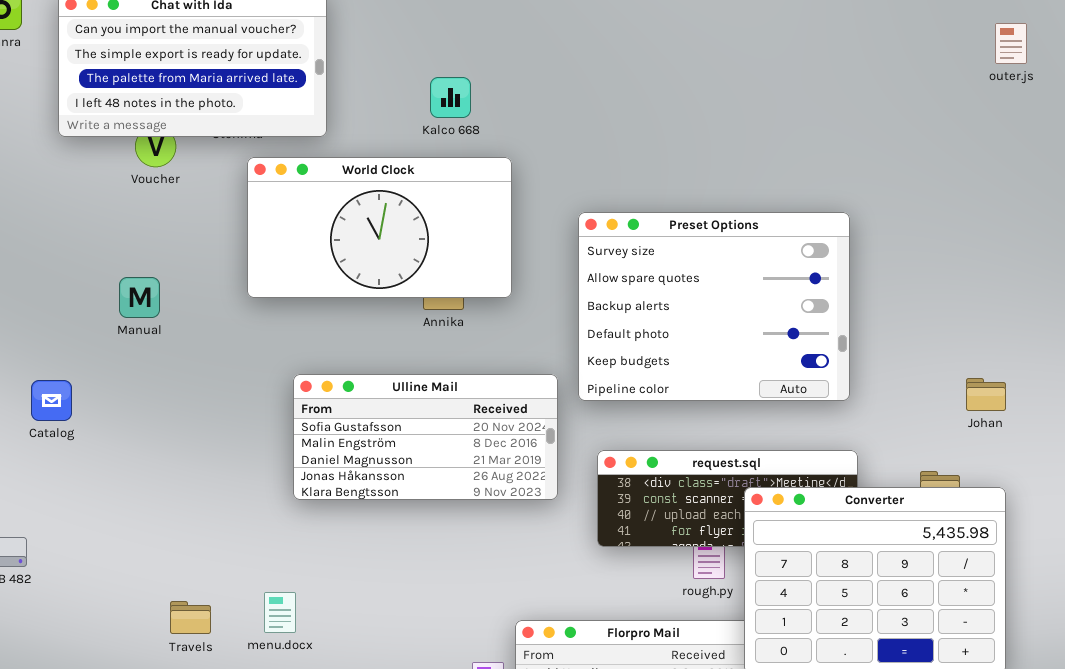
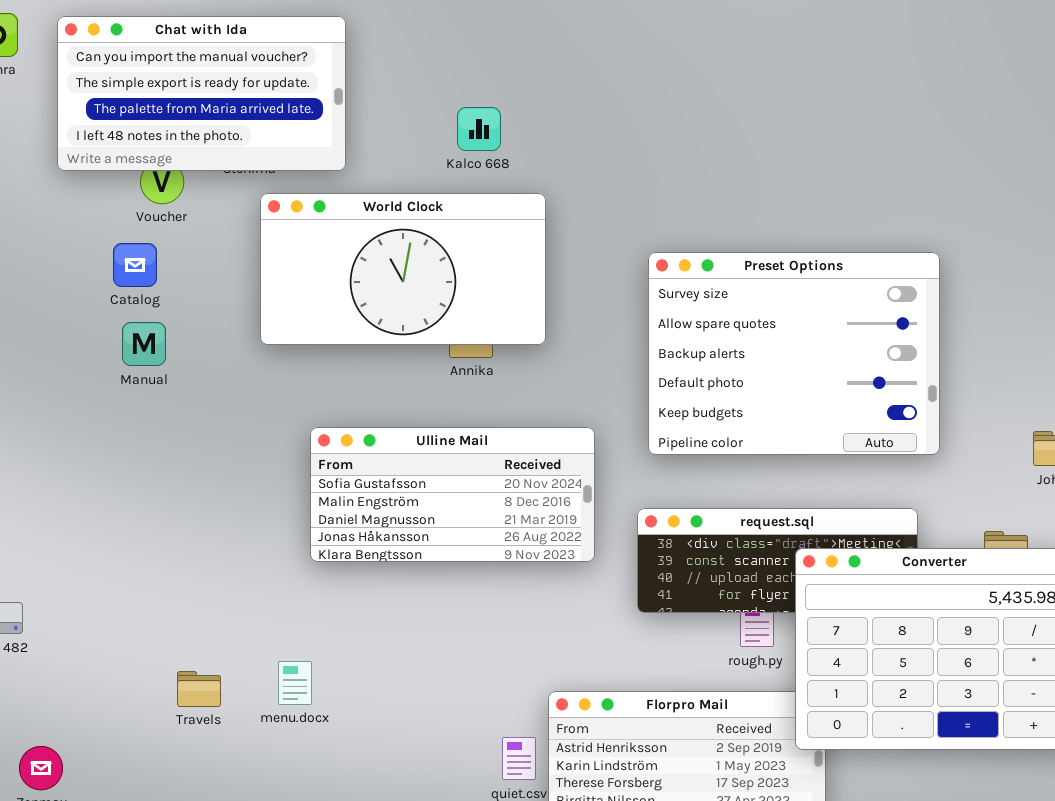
Preset Options: [578,212,850,401] -> [648,252,940,455], moved
Catalog: [31,380,72,421] -> [113,243,157,287], moved

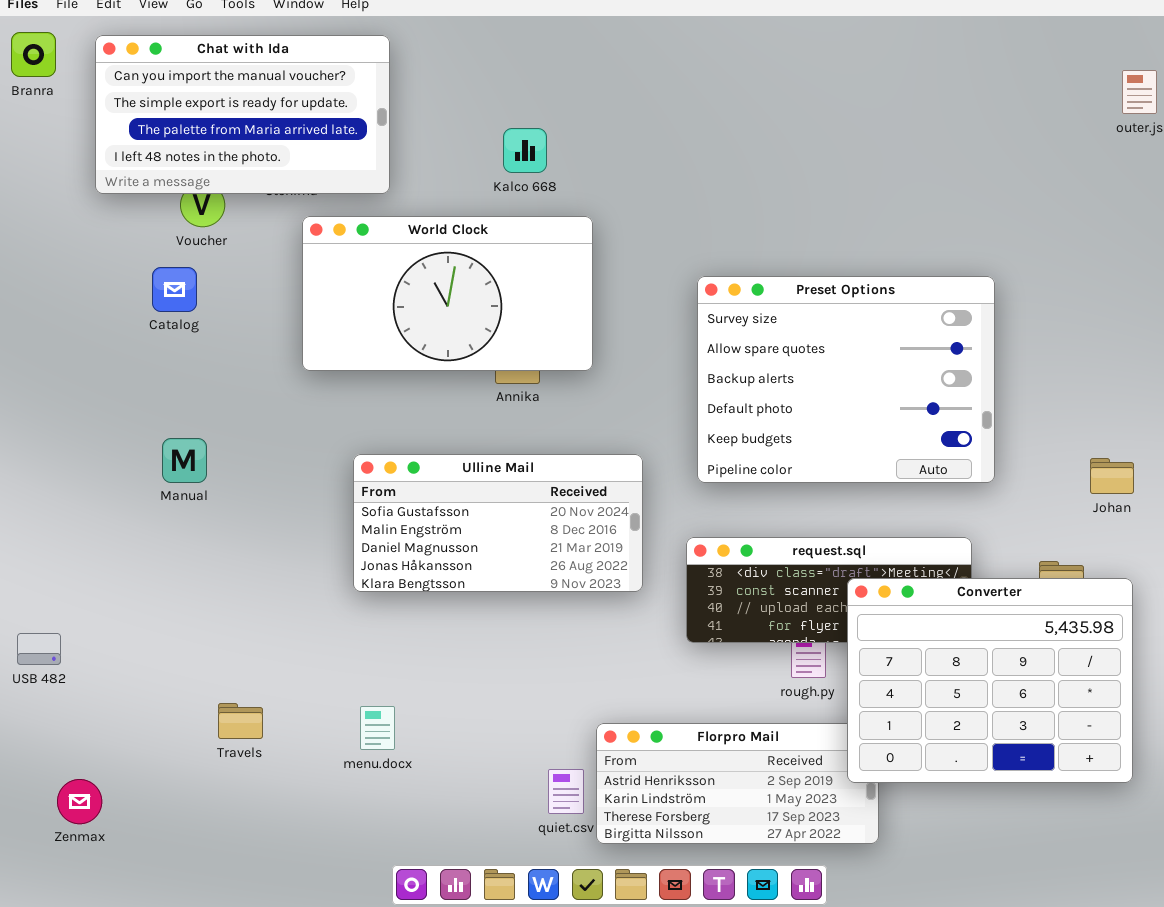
Manual: [122,322,166,366] -> [162,438,207,483], moved
menu.docx: [278,661,312,705] -> [360,706,395,750], moved

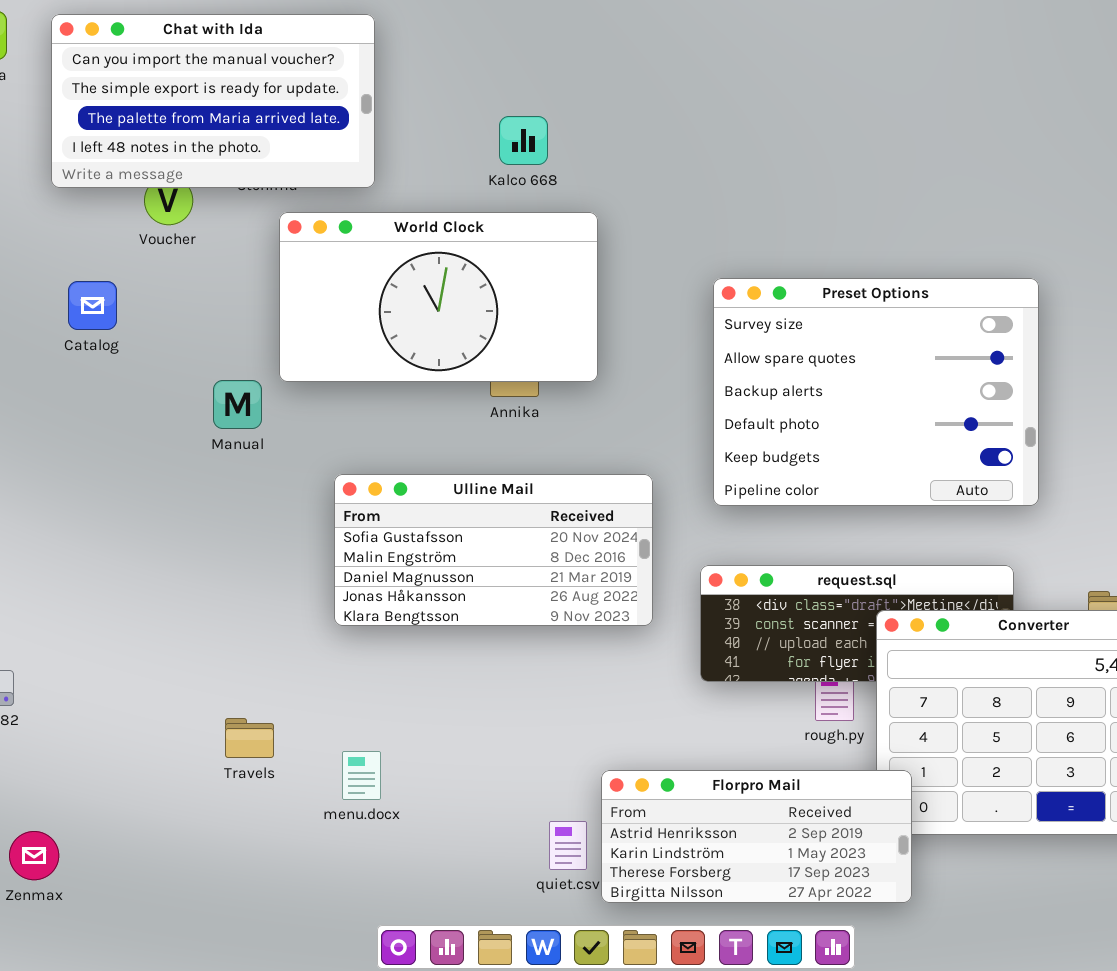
Catalog: [152,267,197,312] -> [68,281,117,330], moved
Manual: [162,438,207,483] -> [213,380,262,429], moved
Travels: [218,703,263,739] -> [225,718,274,758], moved
Florpro Mail: [596,723,879,844] -> [601,770,912,903], raised

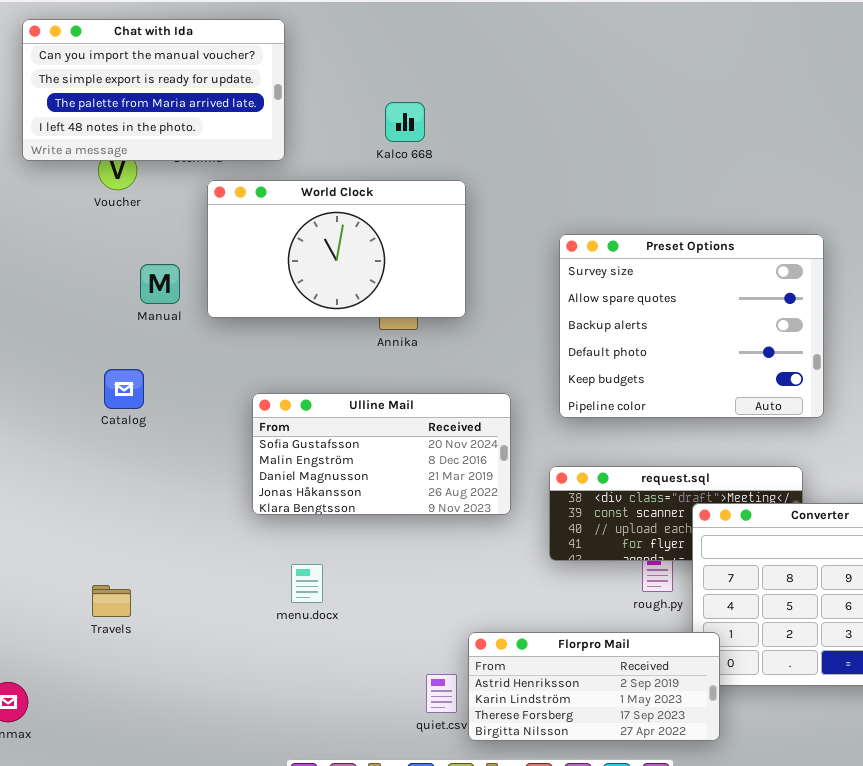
Catalog: [68,281,117,330] -> [104,369,144,409], moved
Manual: [213,380,262,429] -> [140,264,180,304], moved
Travels: [225,718,274,758] -> [92,585,131,617], moved
menu.docx: [342,751,381,800] -> [291,564,323,603], moved

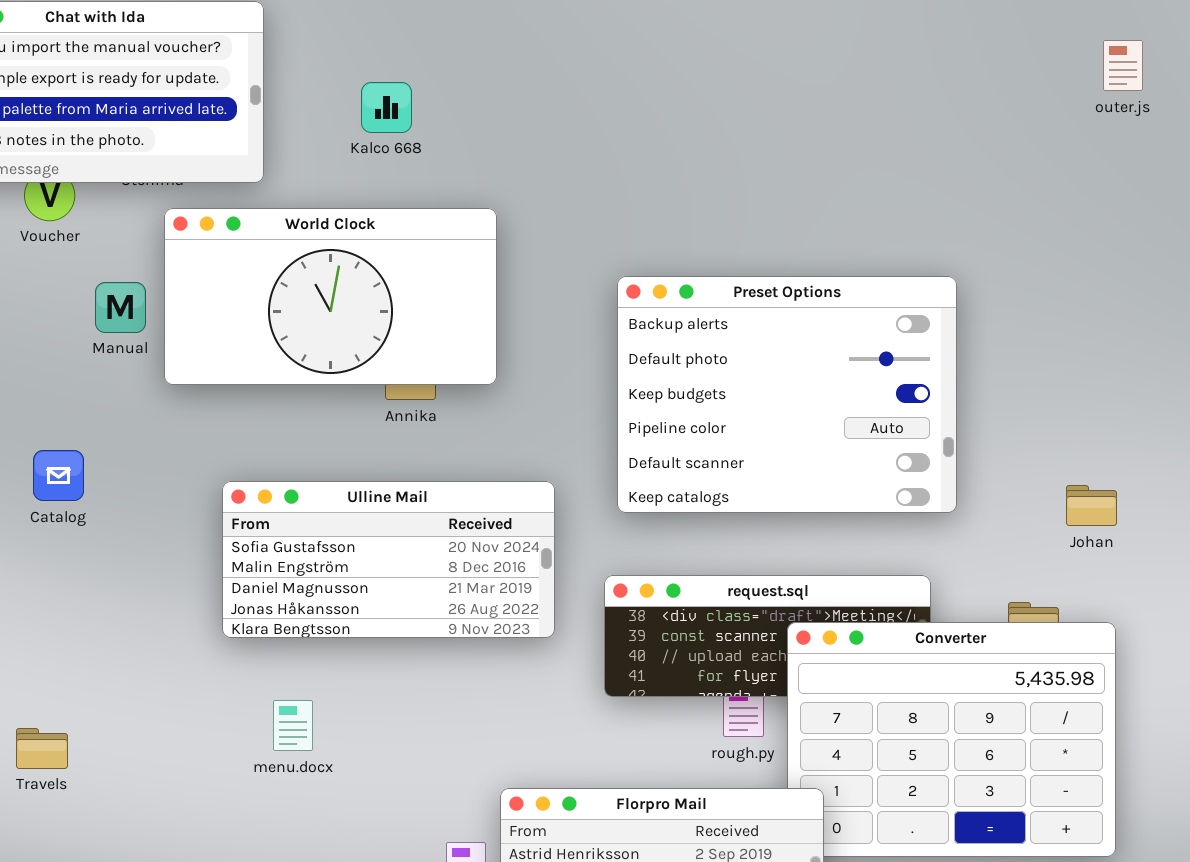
Kalco 668: [385,102,425,142] -> [361,82,412,133], moved
Preset Options: [559,234,824,418] -> [617,276,957,513], scrolled down 2 rows
Manual: [140,264,180,304] -> [95,282,146,333], moved

